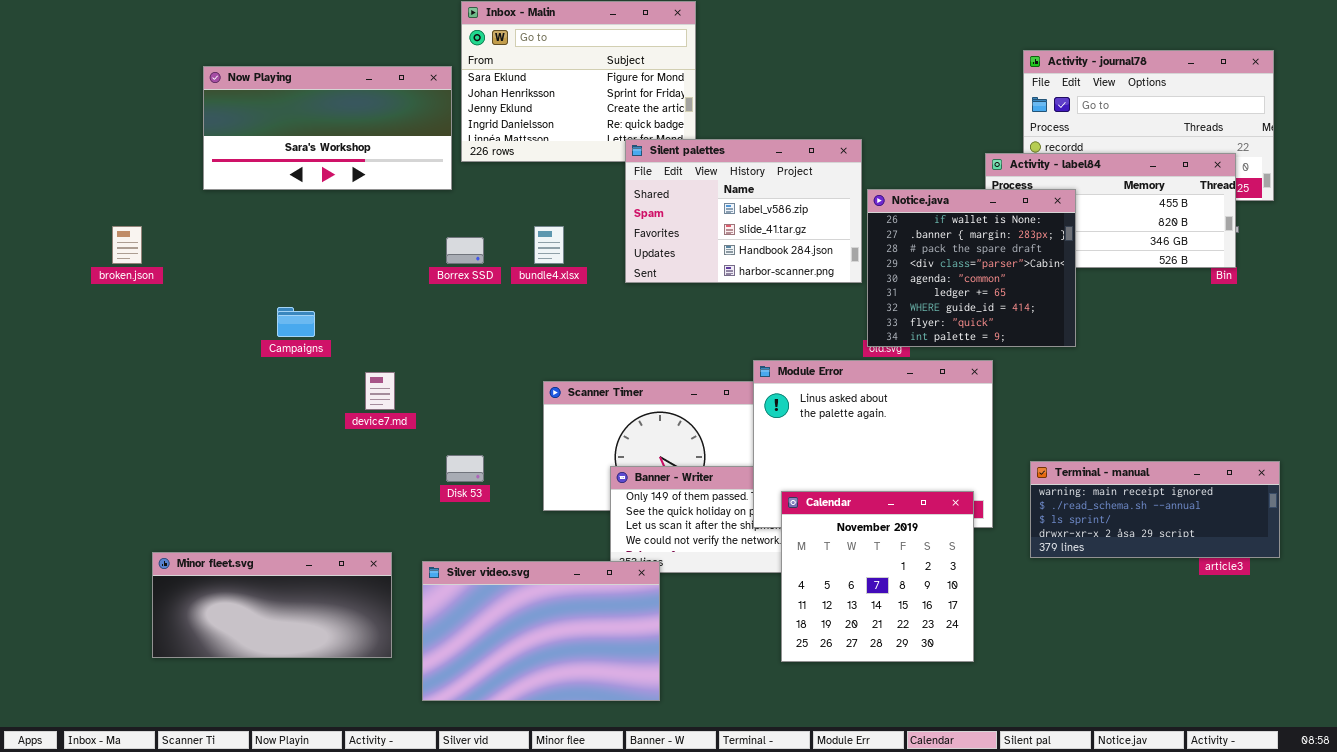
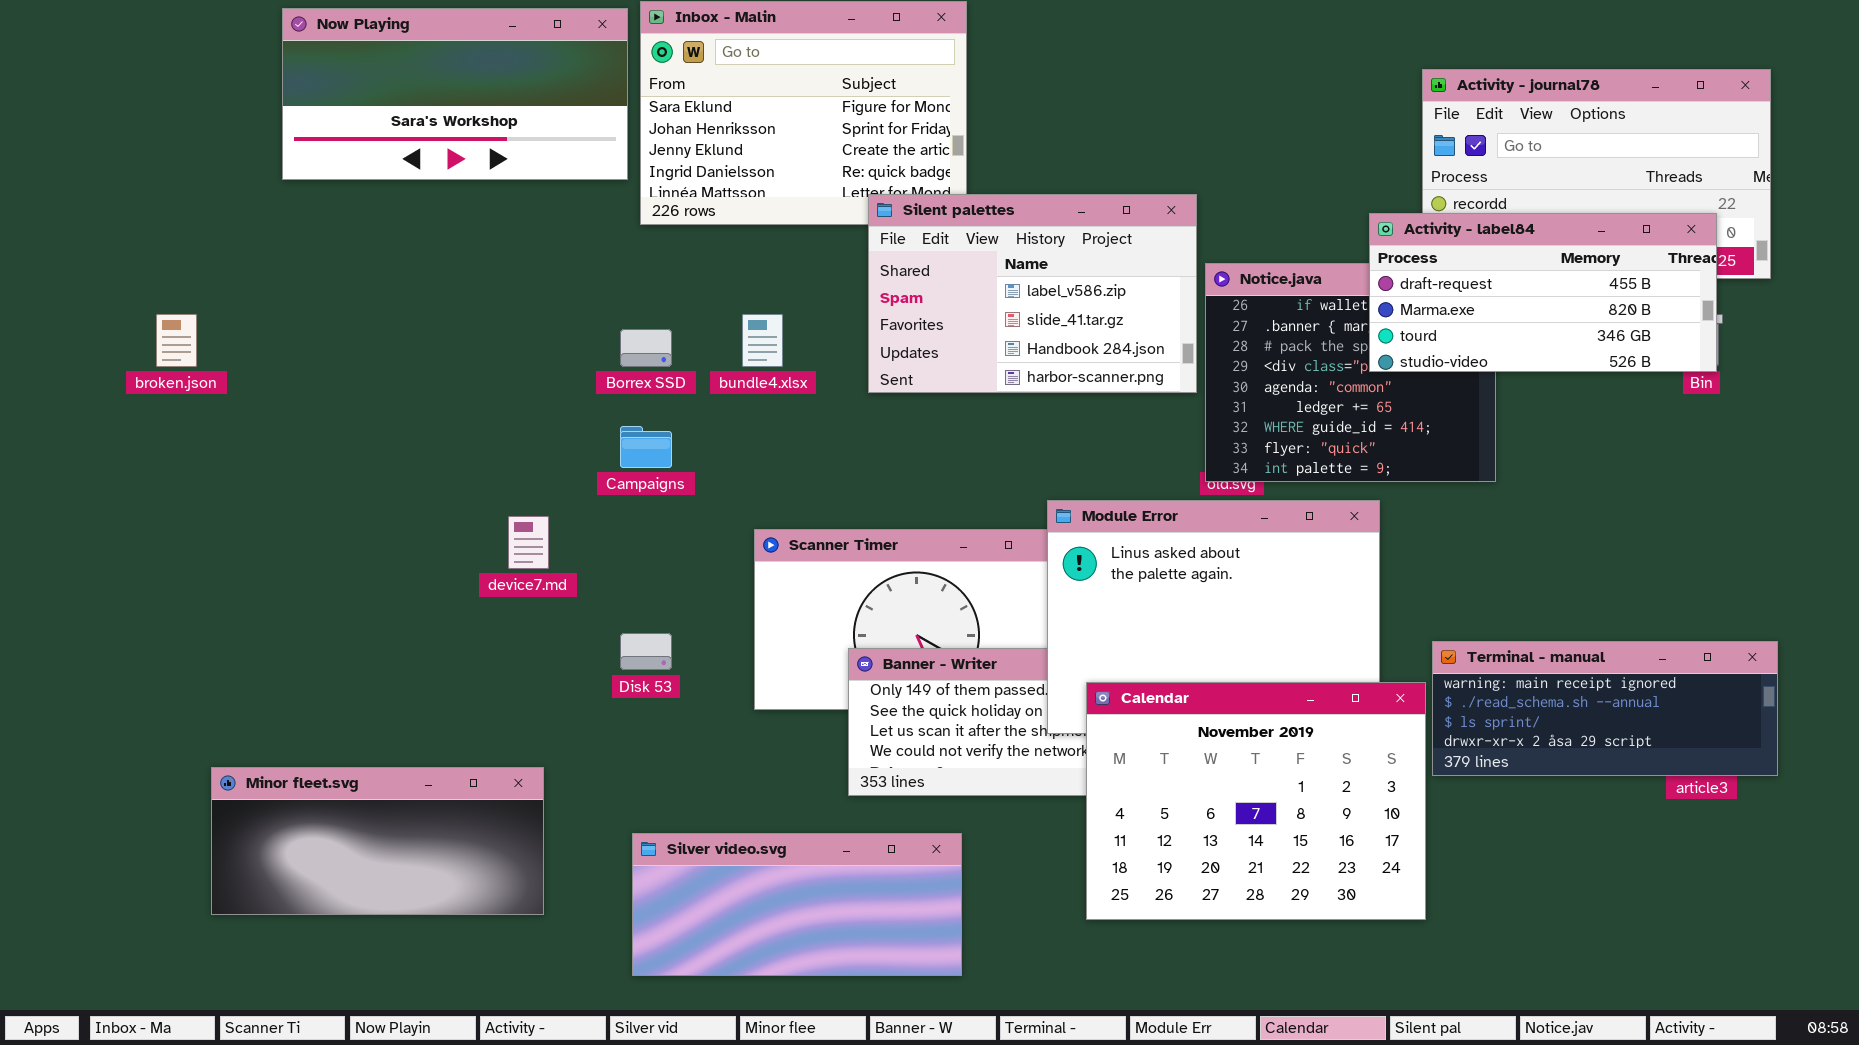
Now Playing: [203,66,452,190] -> [282,8,628,180], moved
Activity - label84: [985,153,1236,268] -> [1369,213,1717,372], raised
Campaigns: [277,307,315,337] -> [620,426,672,468], moved
Calendar: [781,491,974,662] -> [1086,682,1426,920], resized
Silver video.svg: [422,561,660,701] -> [632,833,962,976], moved, resized

